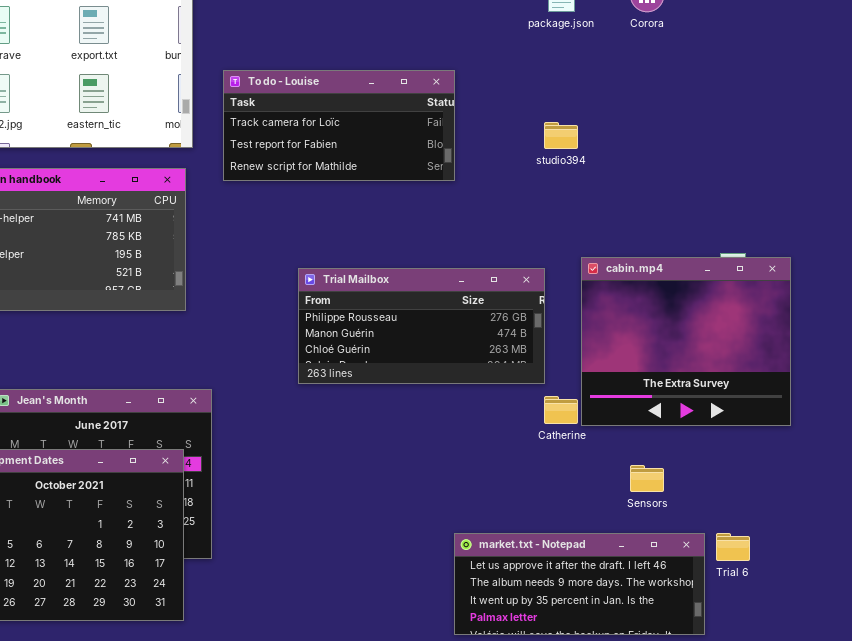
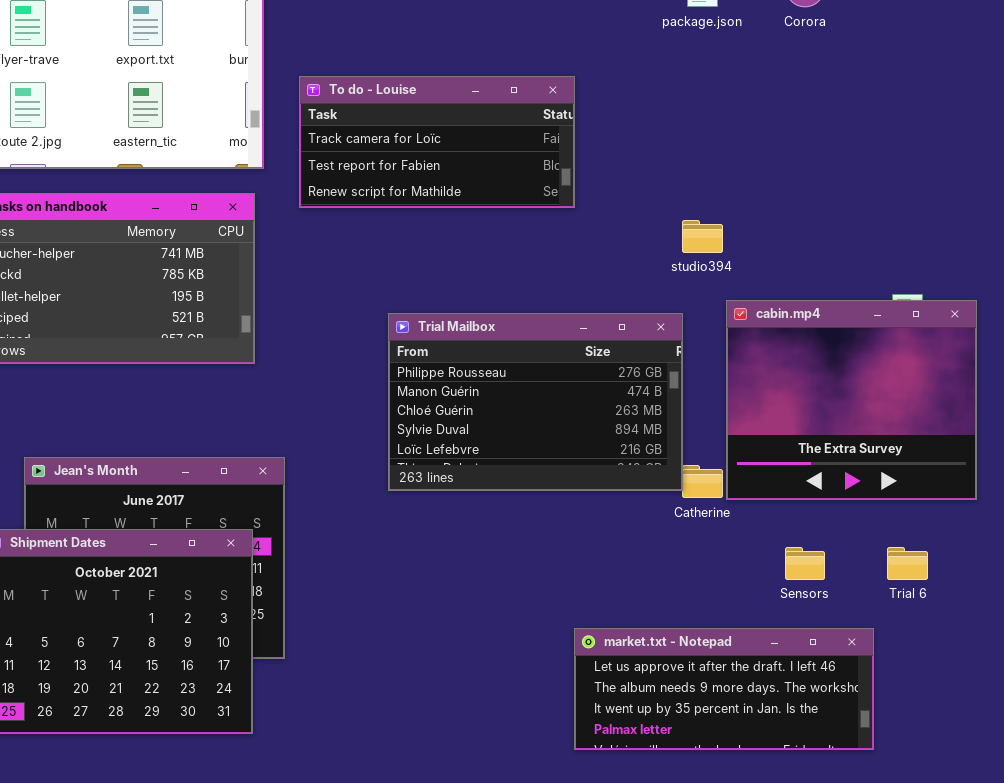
studio394: [544,122,578,149] -> [682,220,723,253], moved
Trial Mailbox: [298,268,545,384] -> [388,313,683,491], resized
Trial 6: [716,533,750,561] -> [887,547,928,580], moved

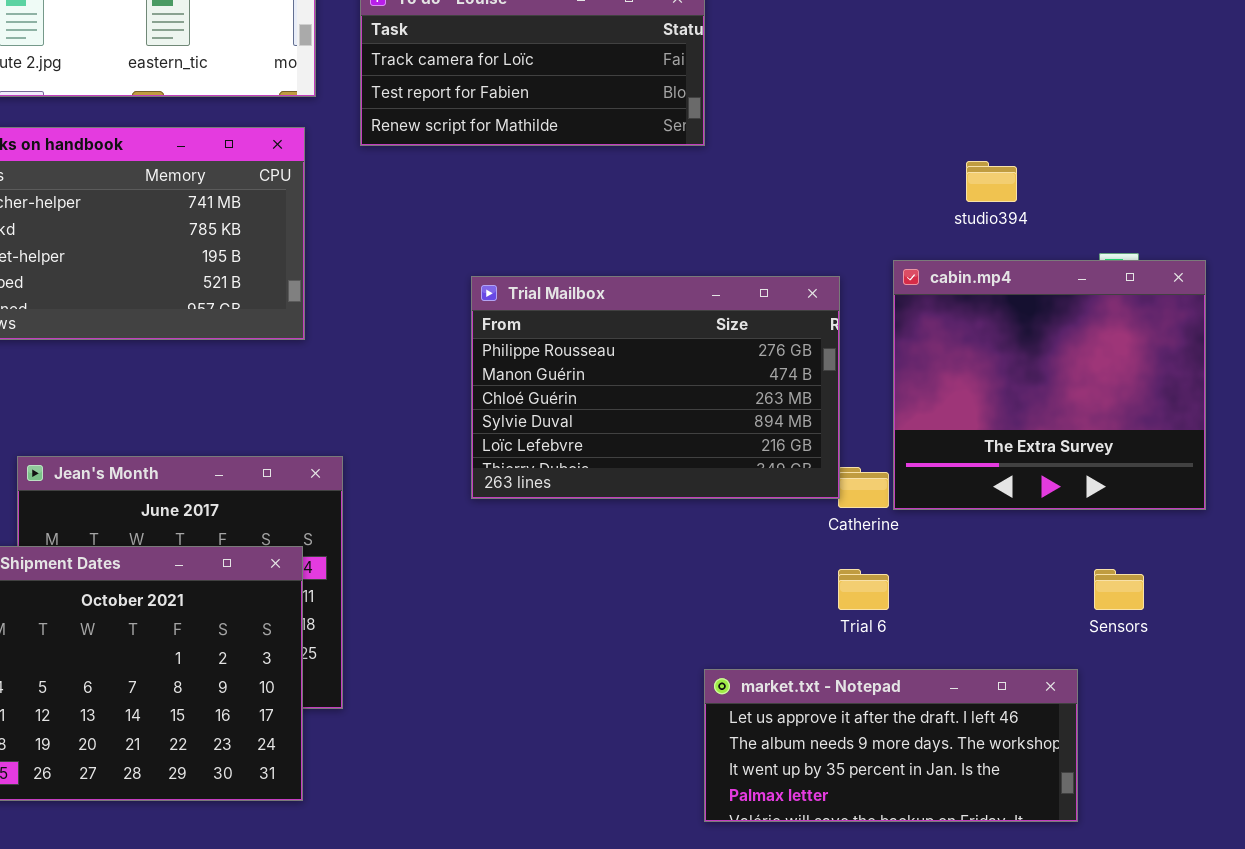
studio394: [682,220,723,253] -> [966,161,1017,202], moved
Sensors: [785,547,825,580] -> [1094,569,1144,610], moved
Trial 6: [887,547,928,580] -> [838,569,889,610], moved

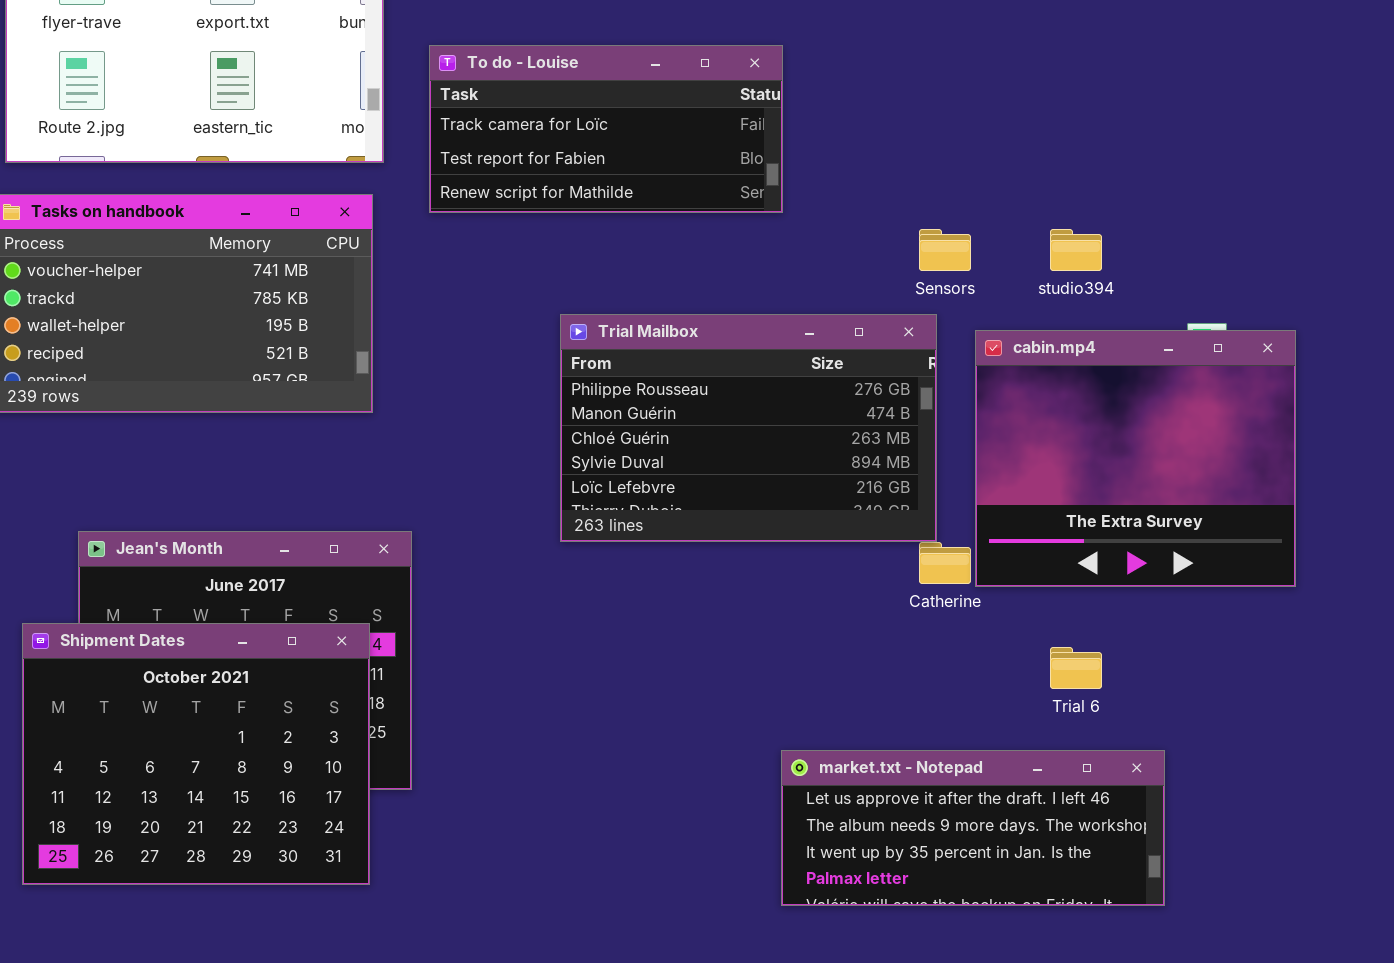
Trial Mailbox: [471,276,840,499] -> [560,314,937,542], moved
Trial 6: [838,569,889,610] -> [1050,647,1102,689], moved
Sensors: [1094,569,1144,610] -> [919,229,971,271], moved

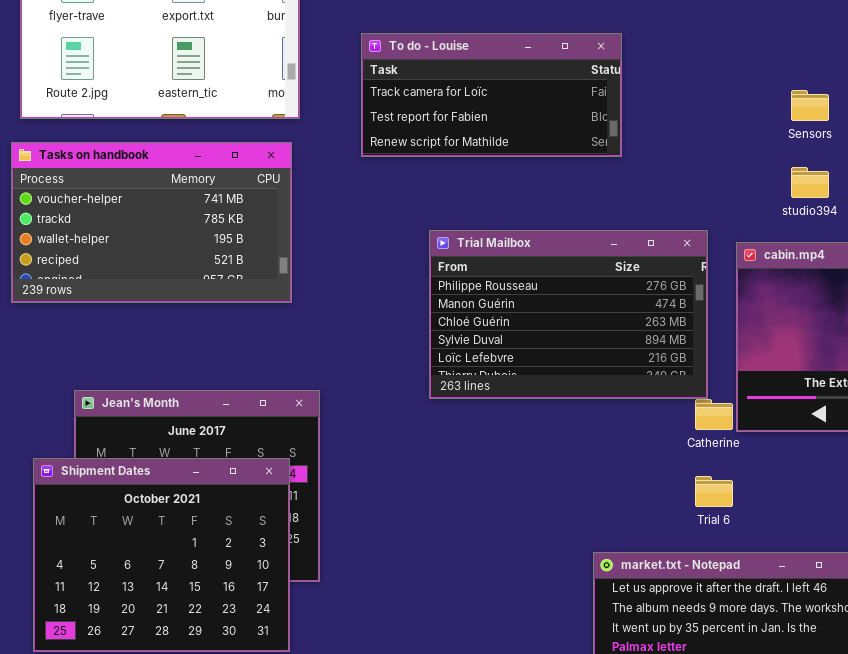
To do - Louise: [429,45,783,213] -> [361,33,622,157], moved
Sensors: [919,229,971,271] -> [791,90,829,121], moved
Trial 6: [1050,647,1102,689] -> [695,476,733,507], moved

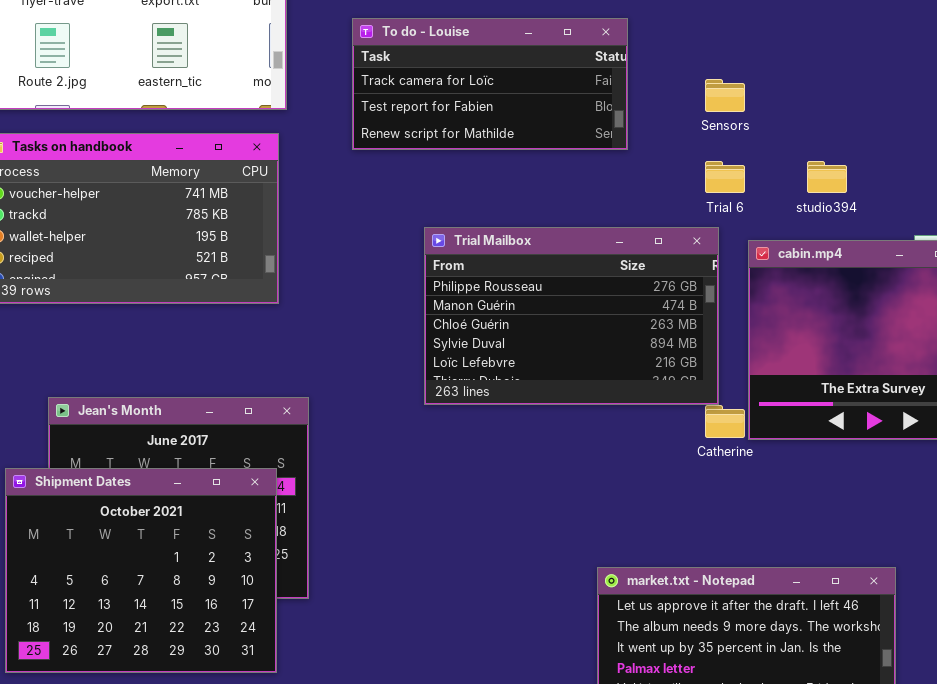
Sensors: [791,90,829,121] -> [705,79,745,112], moved
Trial 6: [695,476,733,507] -> [705,161,745,193], moved

